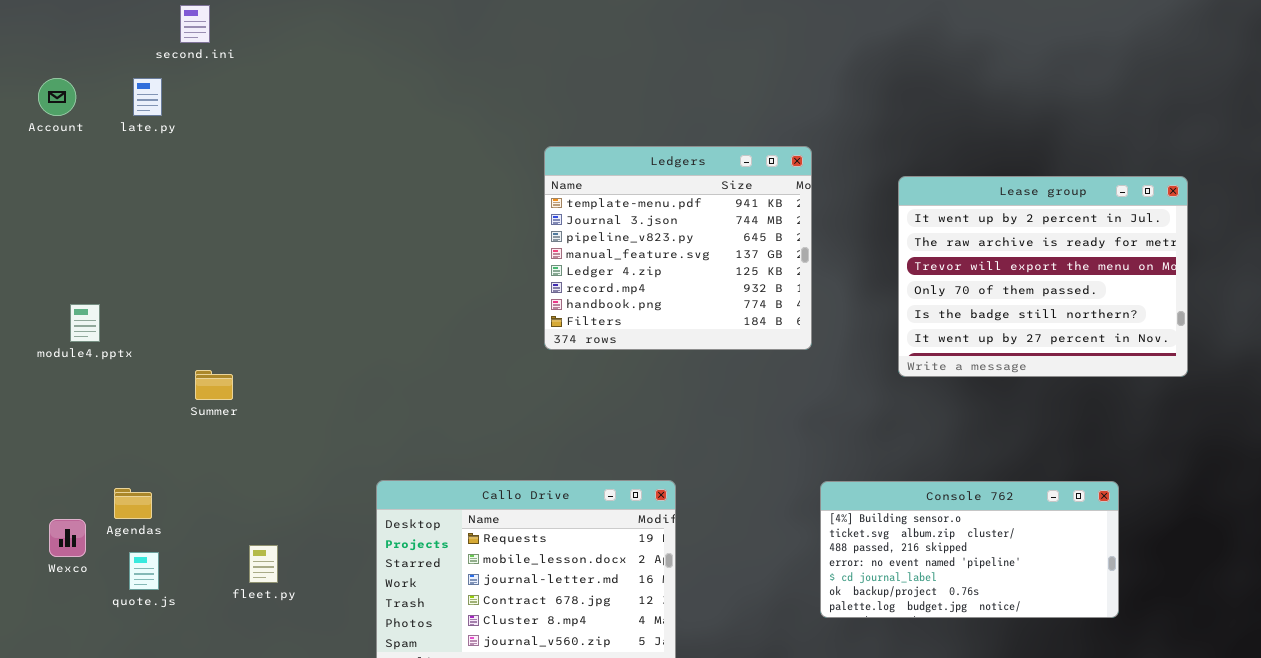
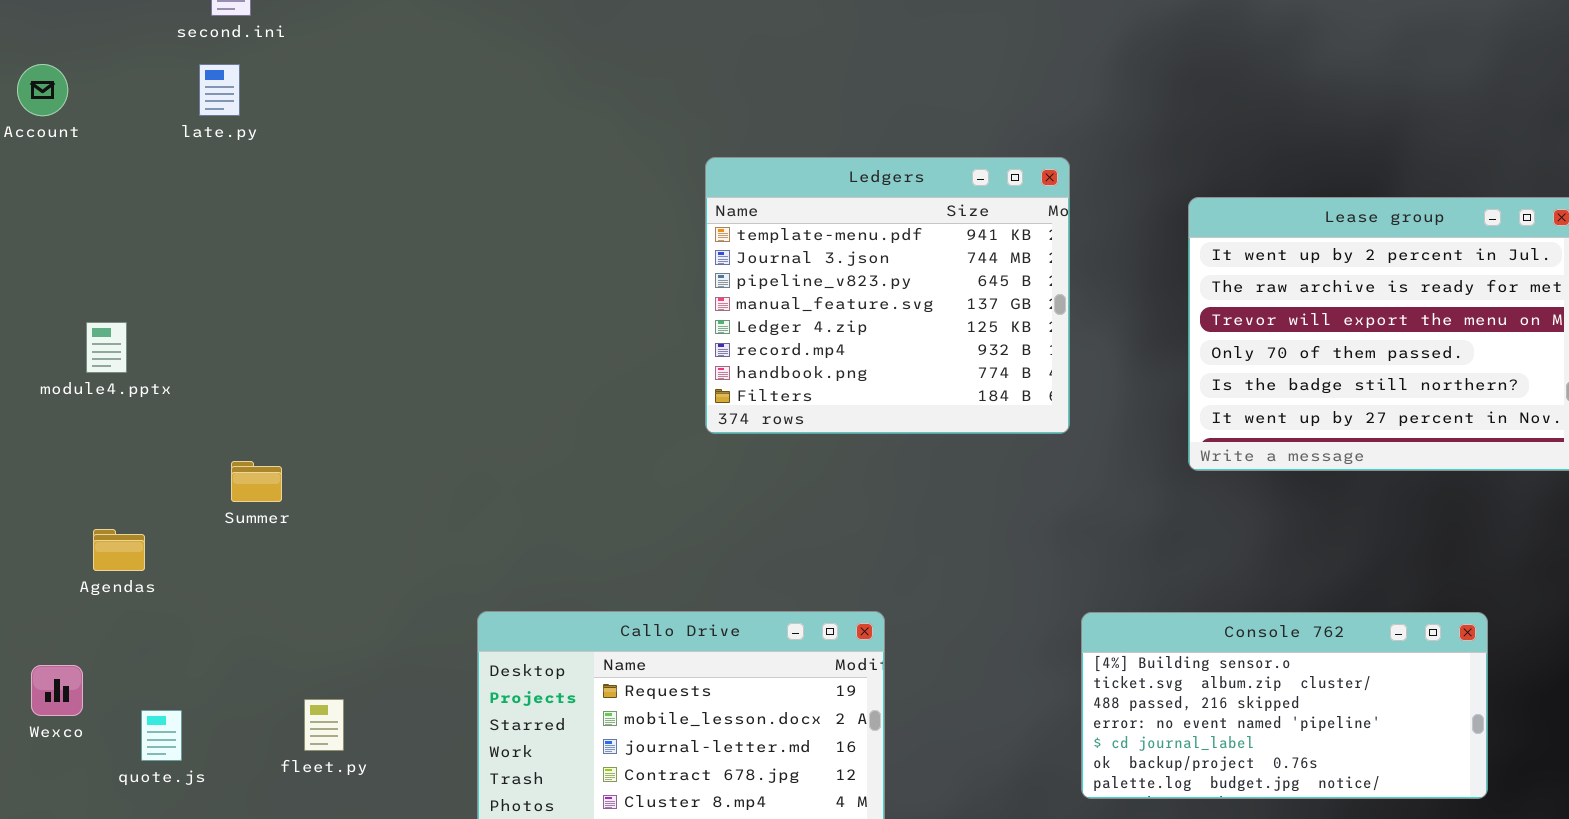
late.py: [133,78,162,116] -> [199,64,240,116], moved
module4.pptx: [70,304,100,342] -> [86,322,127,373], moved
Agendas: [114,488,152,519] -> [93,529,145,571], moved

